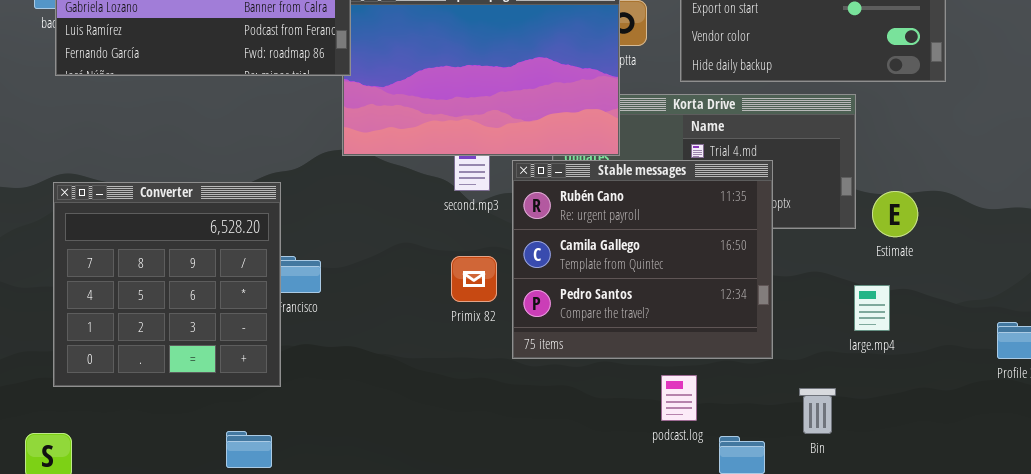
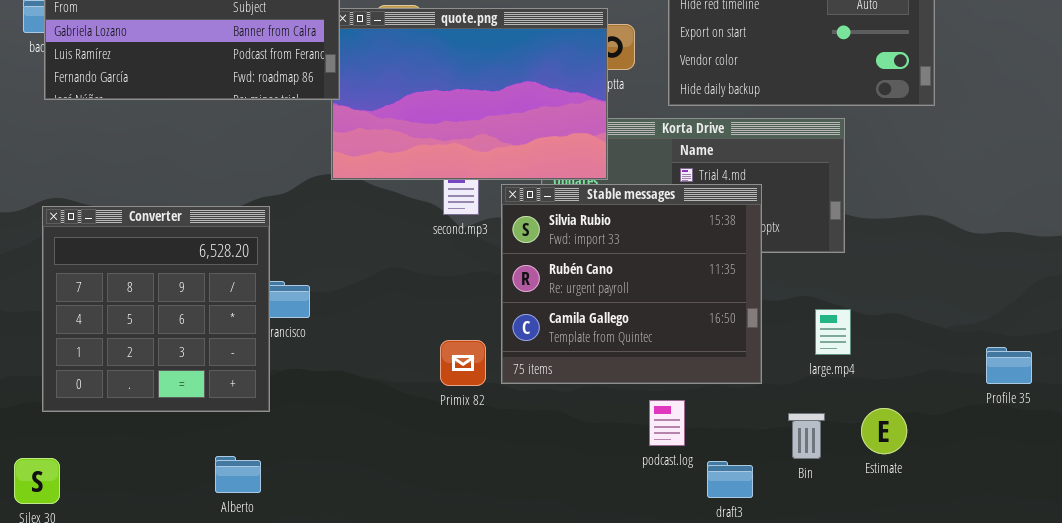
Stable messages: [512,160,773,359] -> [501,184,762,384], scrolled up 1 row
Estimate: [872,191,918,237] -> [861,408,907,454], moved
Primix 82: [451,256,497,302] -> [440,340,486,386], moved
large.mp4: [854,285,890,331] -> [815,309,851,355], moved

